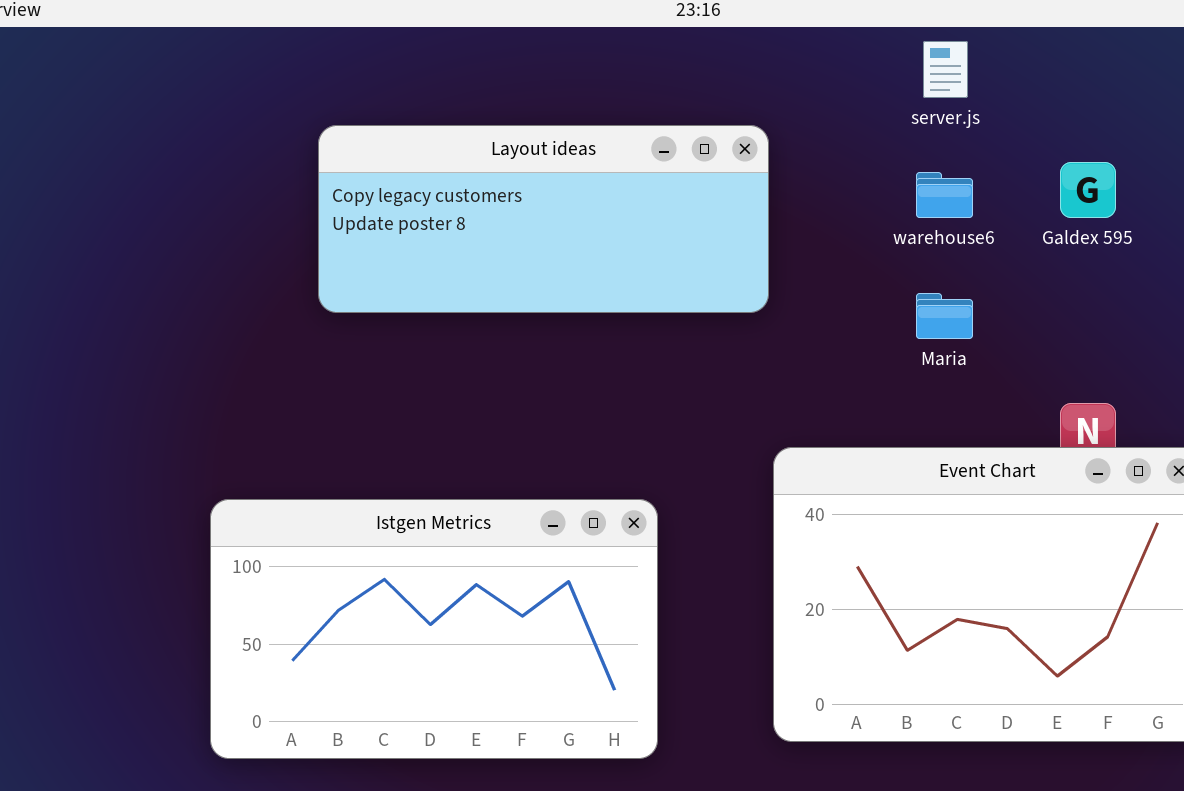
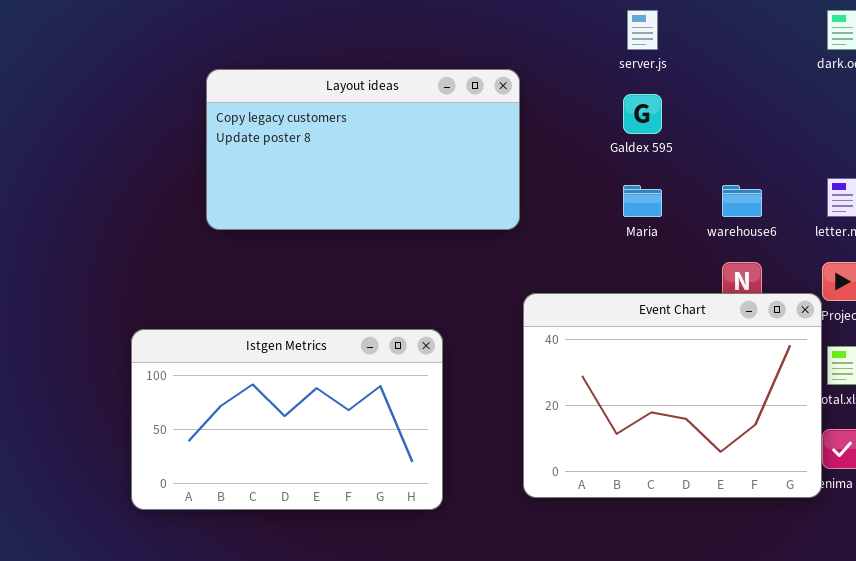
Layout ideas: [318,125,769,313] -> [206,69,520,230], resized
Galdex 595: [1060,162,1116,218] -> [623,94,662,134], moved
warehouse6: [916,172,973,218] -> [722,185,762,217], moved

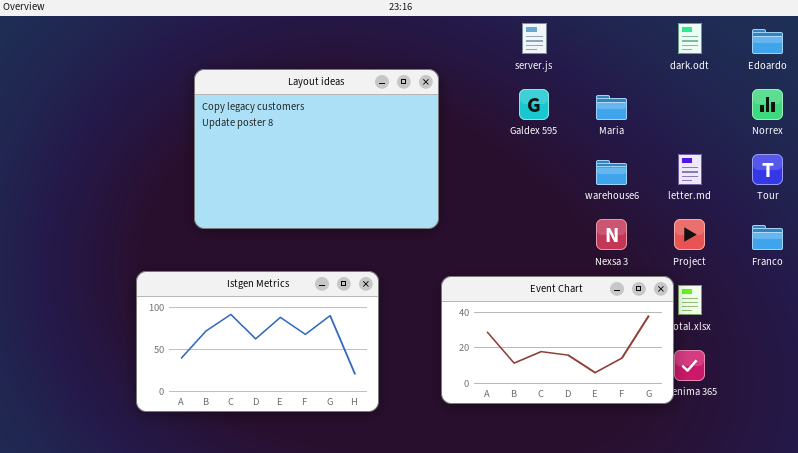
Layout ideas: [206,69,520,230] -> [194,69,439,229], resized
Maria: [623,185,662,217] -> [596,95,627,120], moved
Event Chart: [523,293,822,498] -> [441,276,674,404], resized

